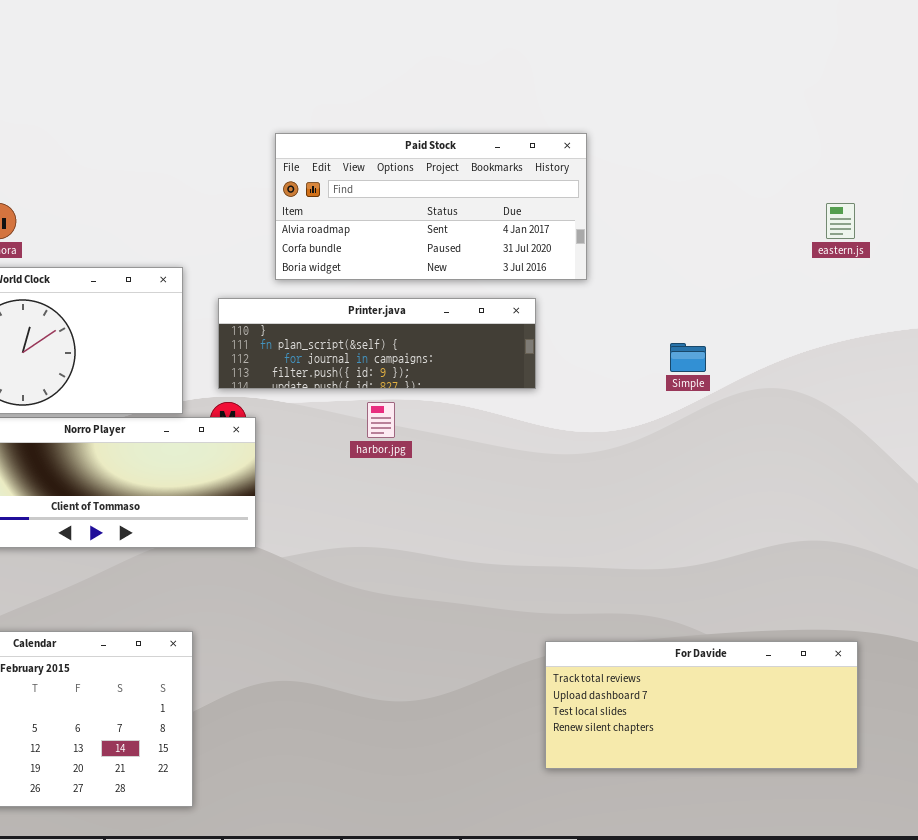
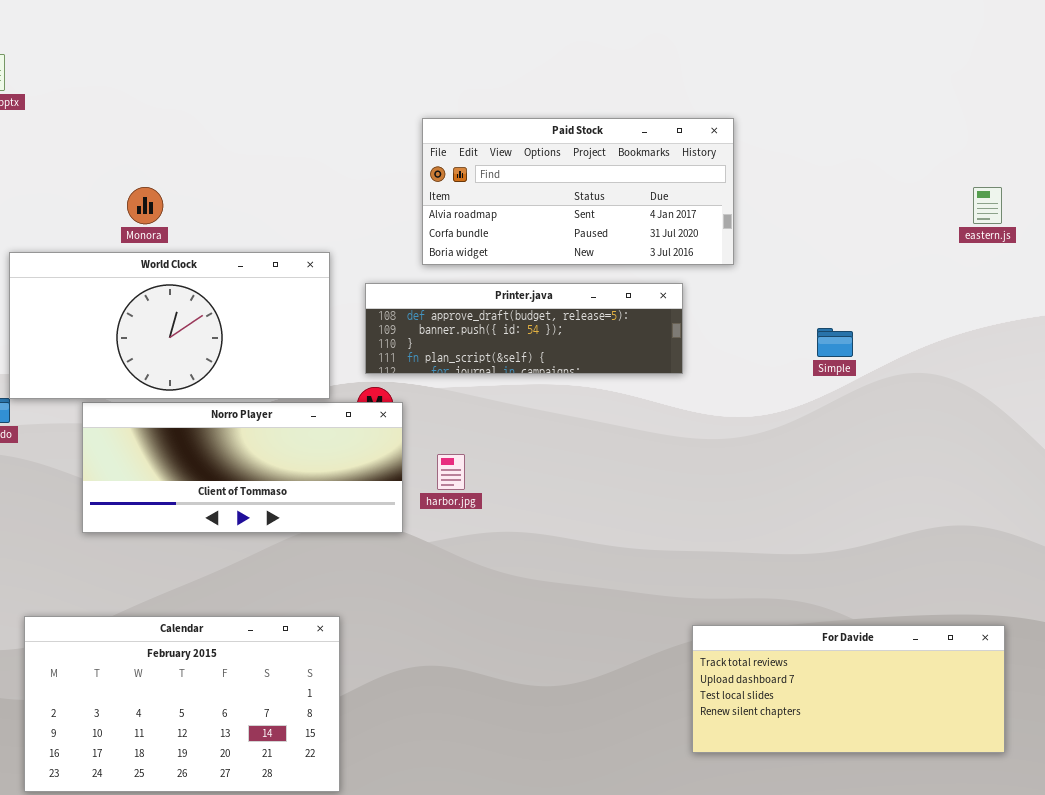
Printer.java: [218,298,536,389] -> [365,283,683,374], scrolled up 2 rows
harbor.jpg: [367,402,395,438] -> [437,454,465,490], moved

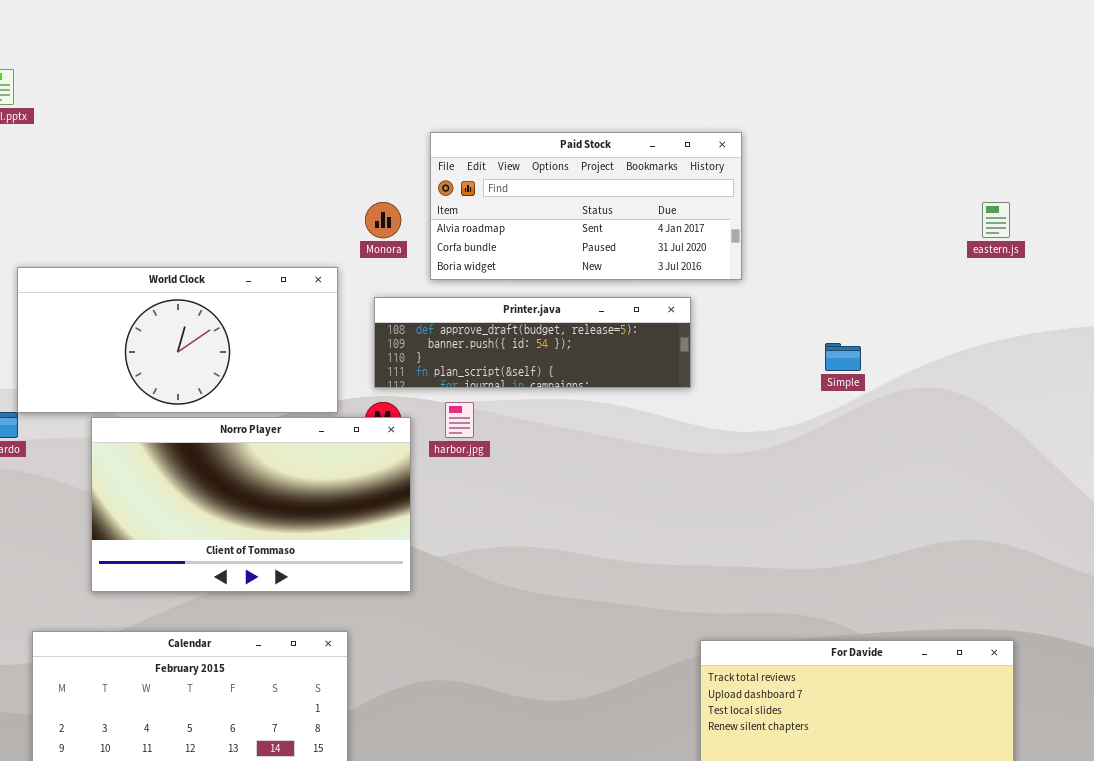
Monora: [127,187,163,224] -> [365,202,401,238], moved
Norro Player: [82,402,403,533] -> [91,417,411,592], resized
harbor.jpg: [437,454,465,490] -> [445,402,474,438], moved

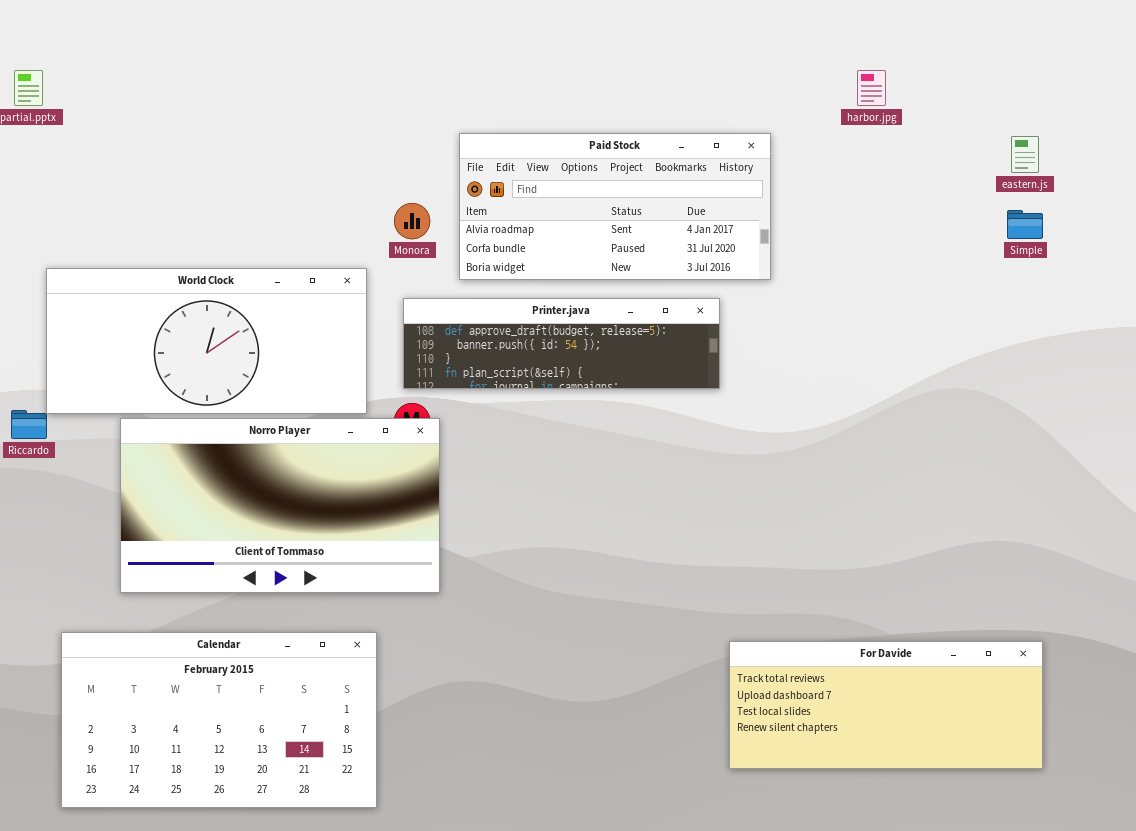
eastern.js: [982,202,1010,238] -> [1011,136,1039,173], moved
Simple: [825,343,861,371] -> [1007,210,1043,239], moved
harbor.jpg: [445,402,474,438] -> [857,70,886,106], moved

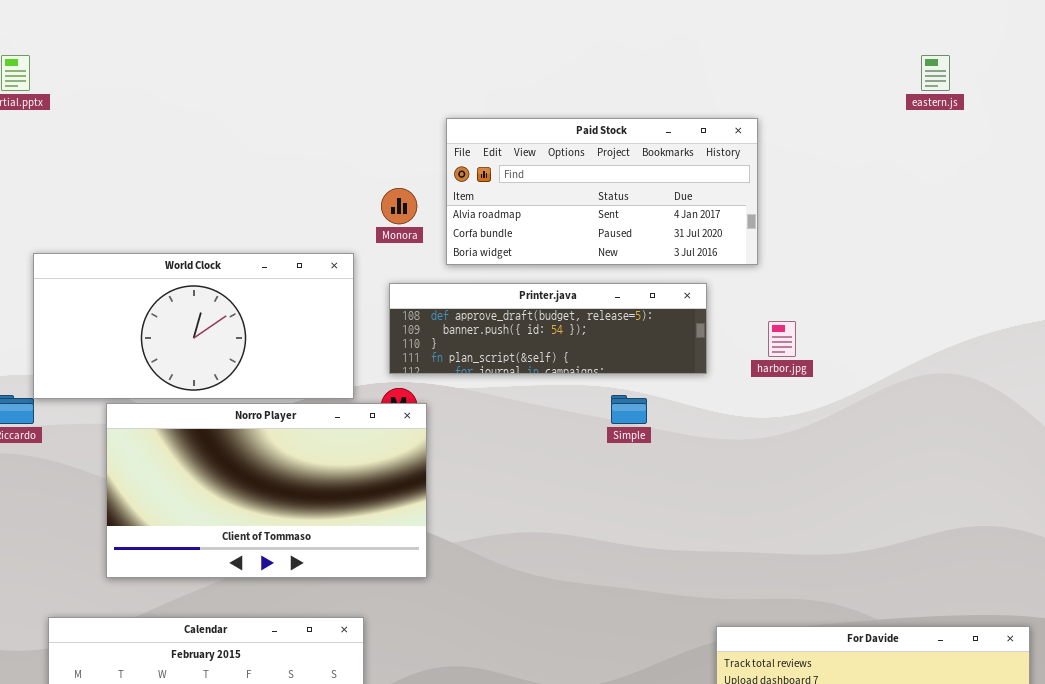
harbor.jpg: [857,70,886,106] -> [768,321,796,357], moved
eastern.js: [1011,136,1039,173] -> [921,55,950,91], moved
Simple: [1007,210,1043,239] -> [611,395,647,424], moved

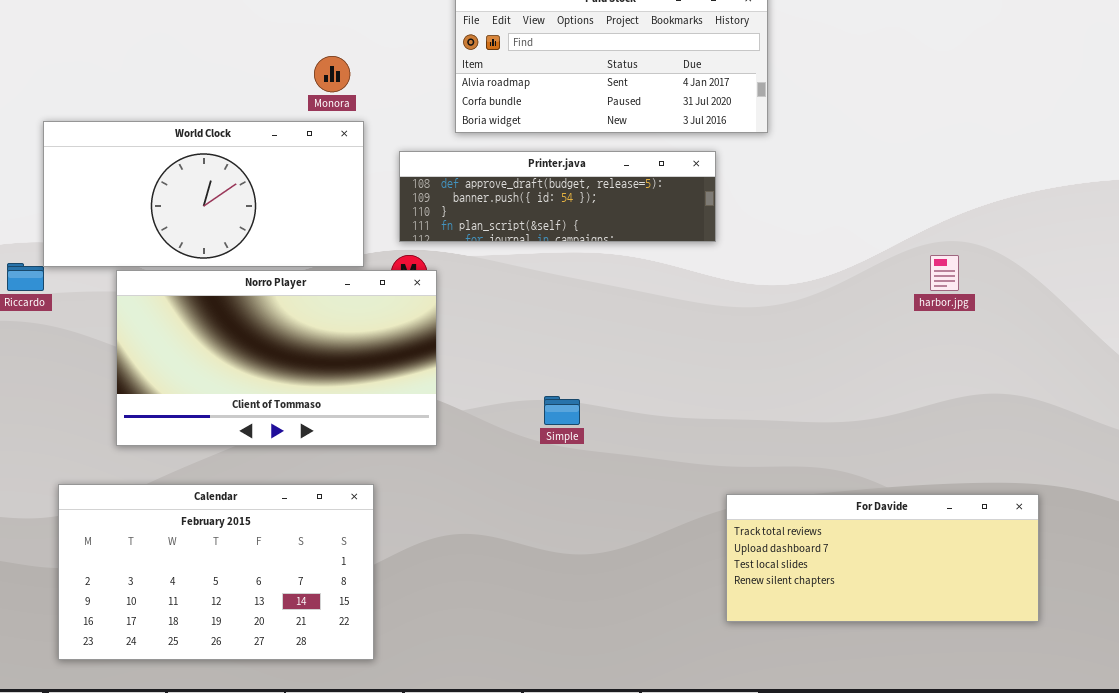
Monora: [381,188,417,224] -> [314,56,350,92], moved
harbor.jpg: [768,321,796,357] -> [930,255,959,291], moved
Simple: [611,395,647,424] -> [544,396,580,425], moved

